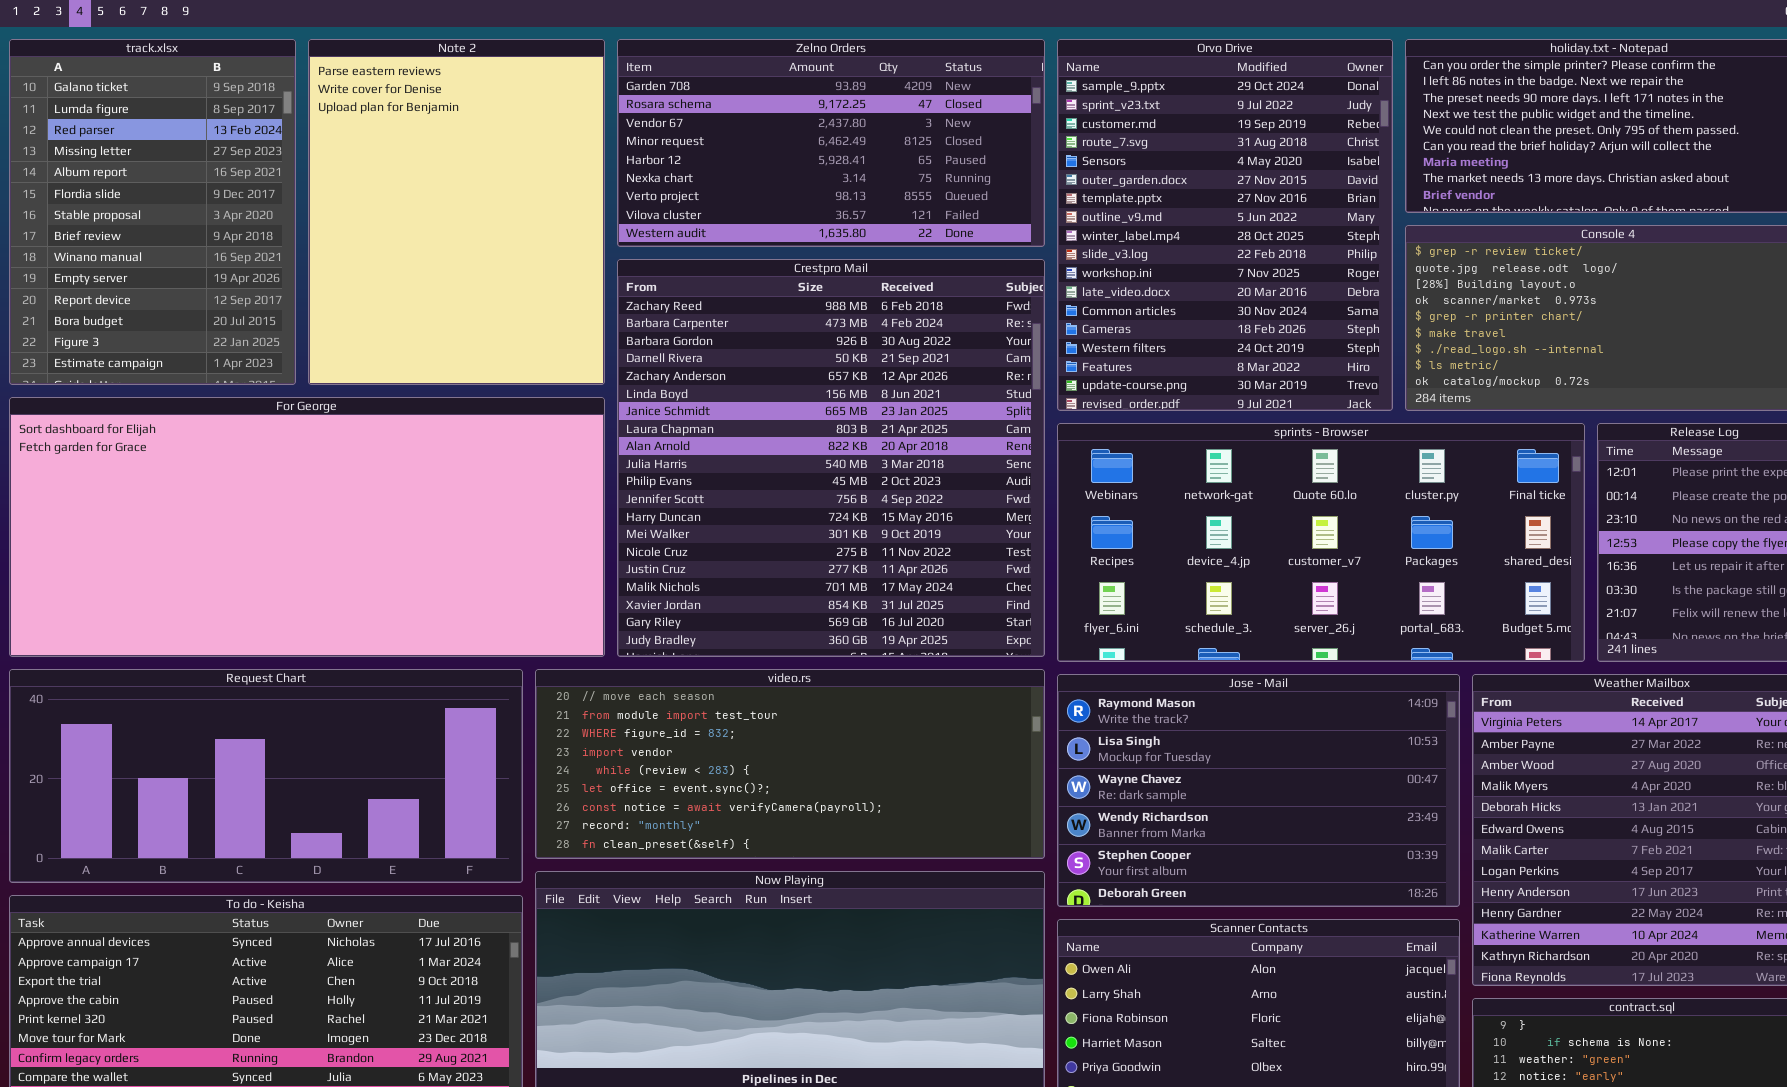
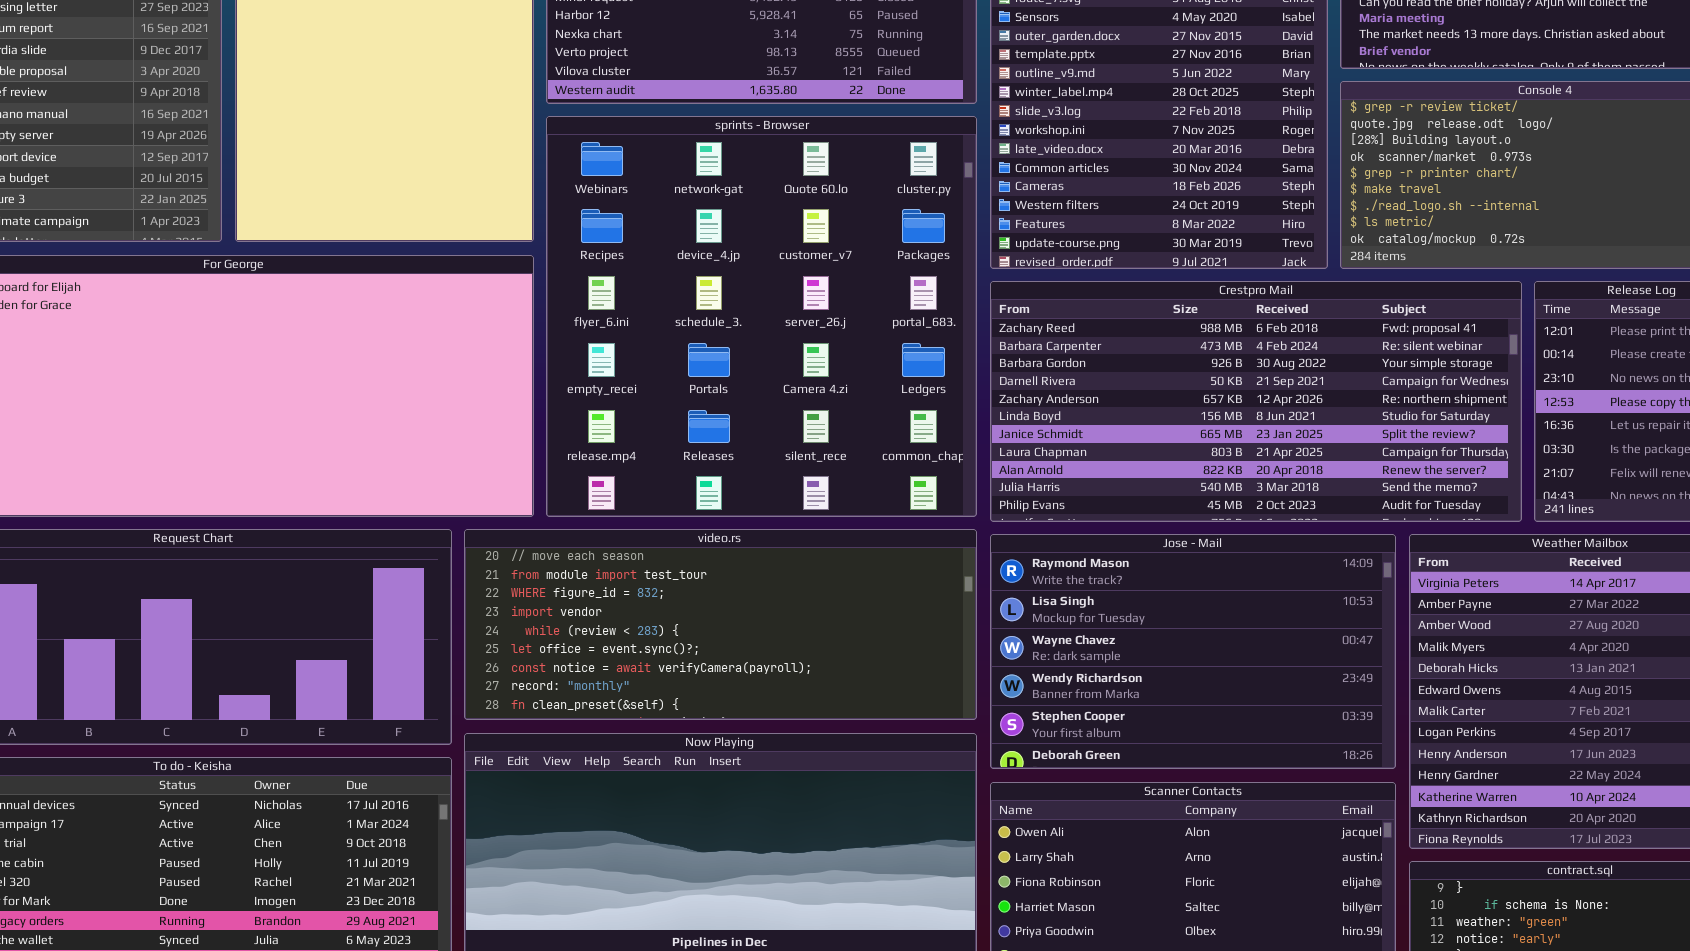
Crestpro Mail: [617,259,1045,657] -> [990,281,1522,522], moved, resized
sprints - Browser: [1057,423,1585,662] -> [546,116,977,517], moved, resized

